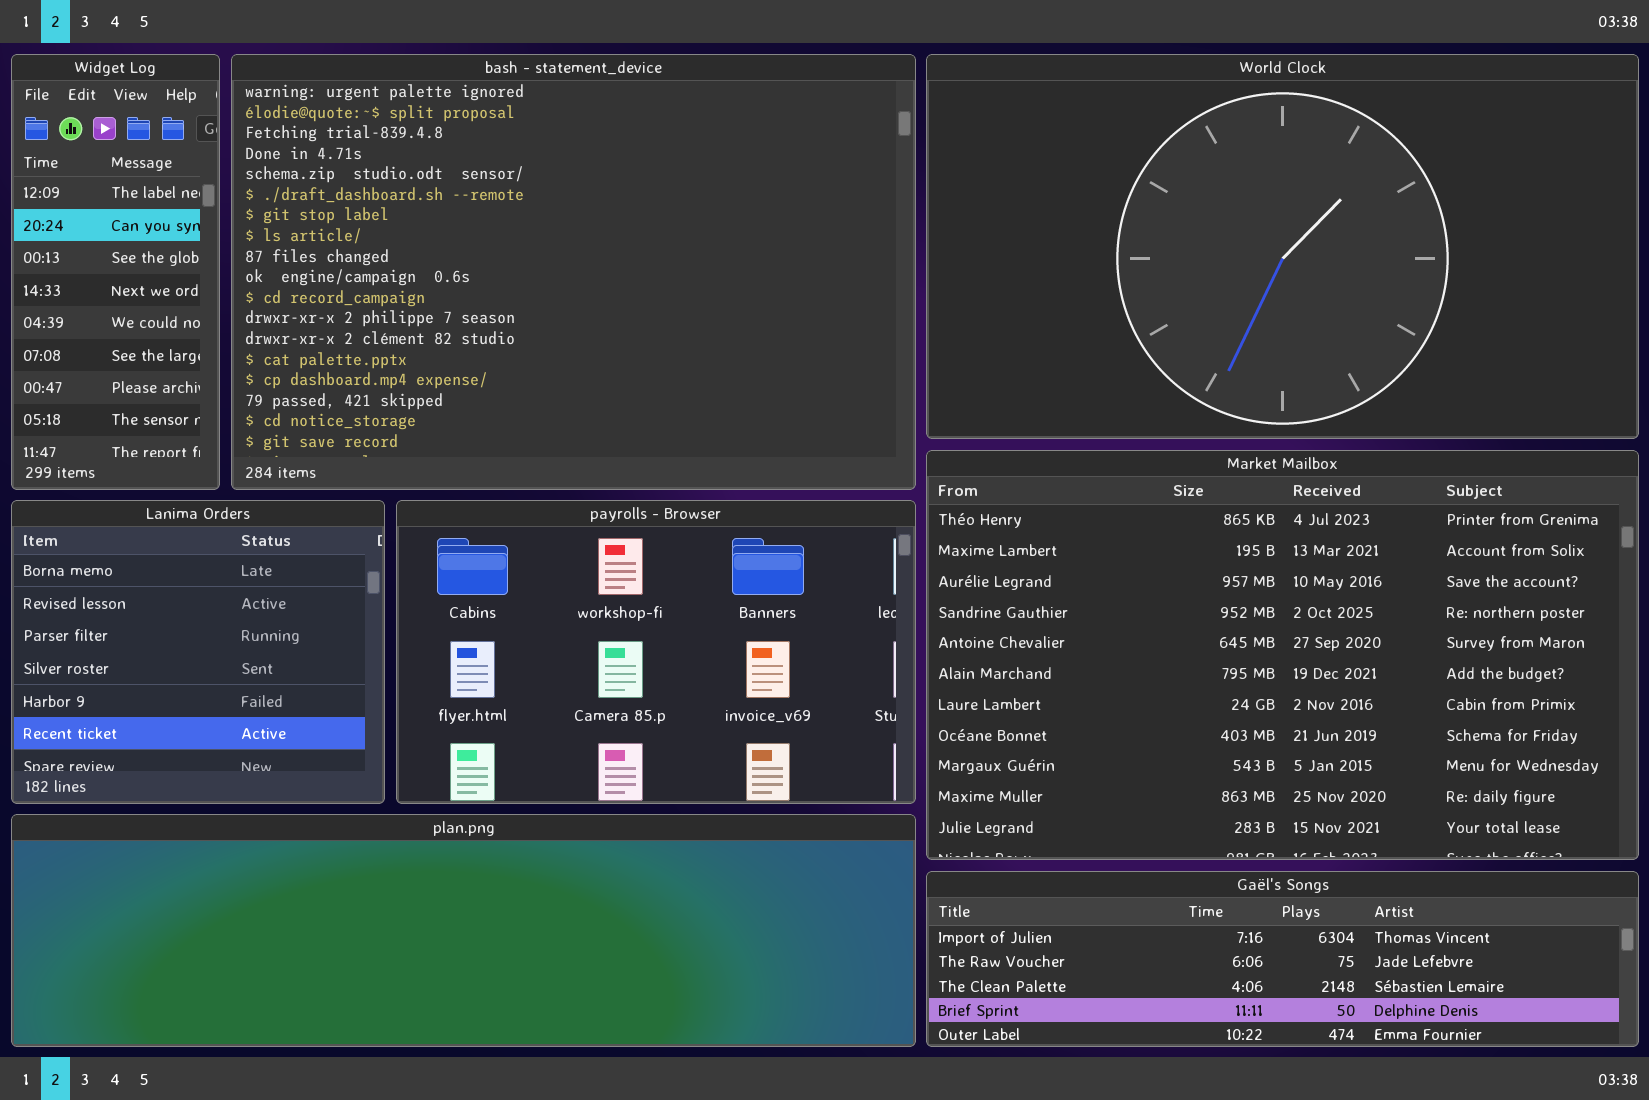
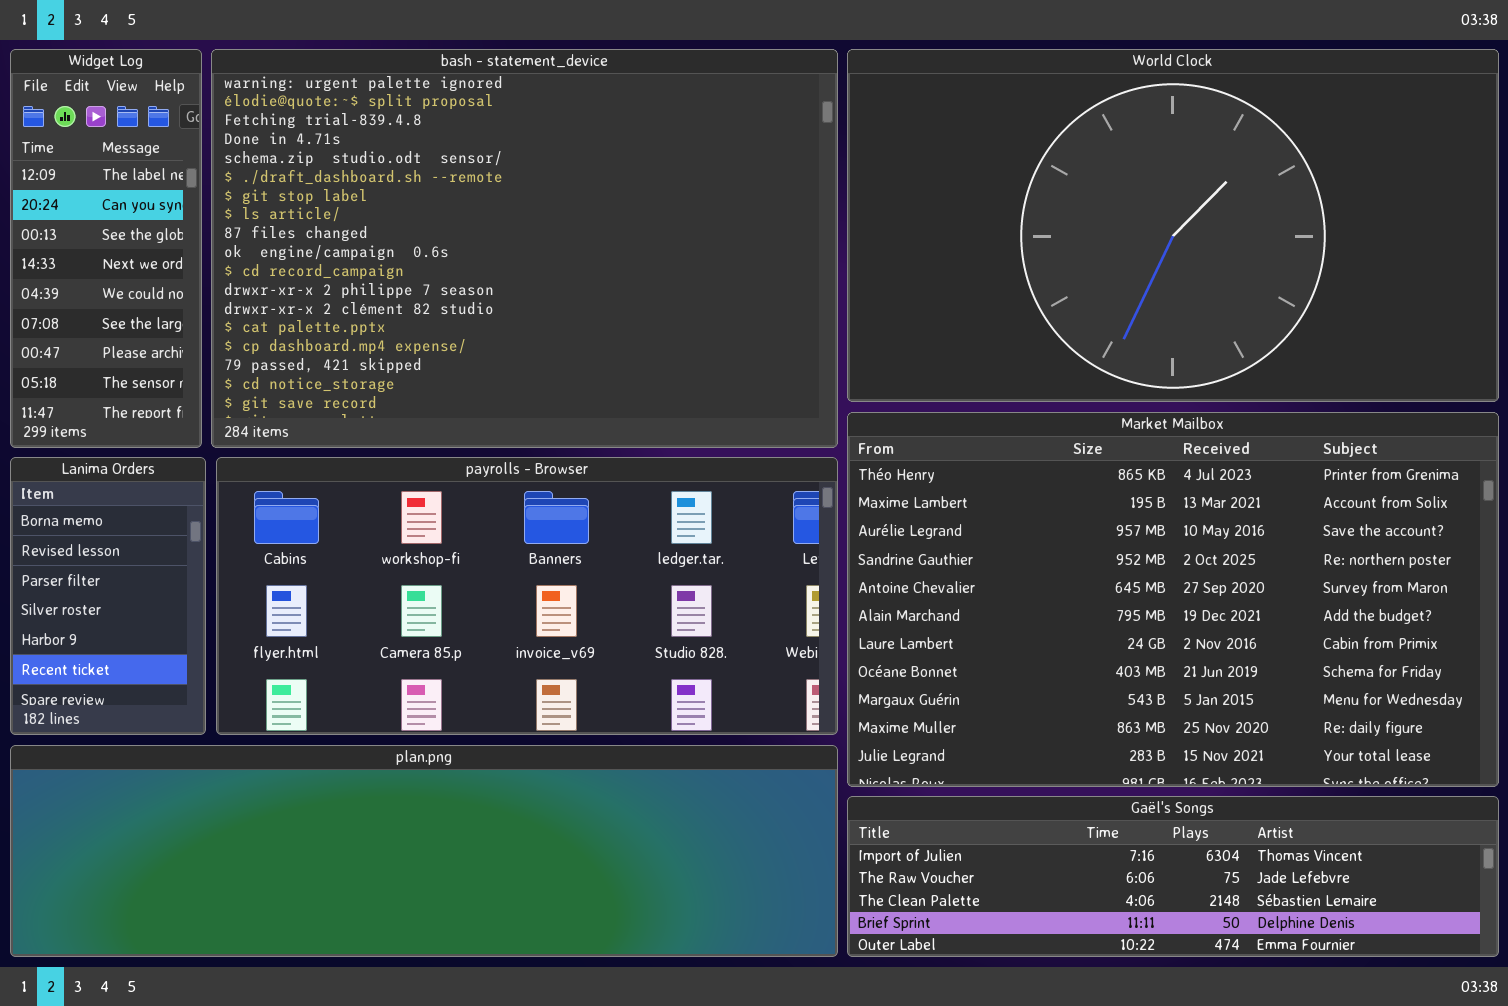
Lanima Orders: [11,500,385,804] -> [10,457,206,735], resized
payrolls - Browser: [396,500,916,804] -> [216,457,838,735], resized

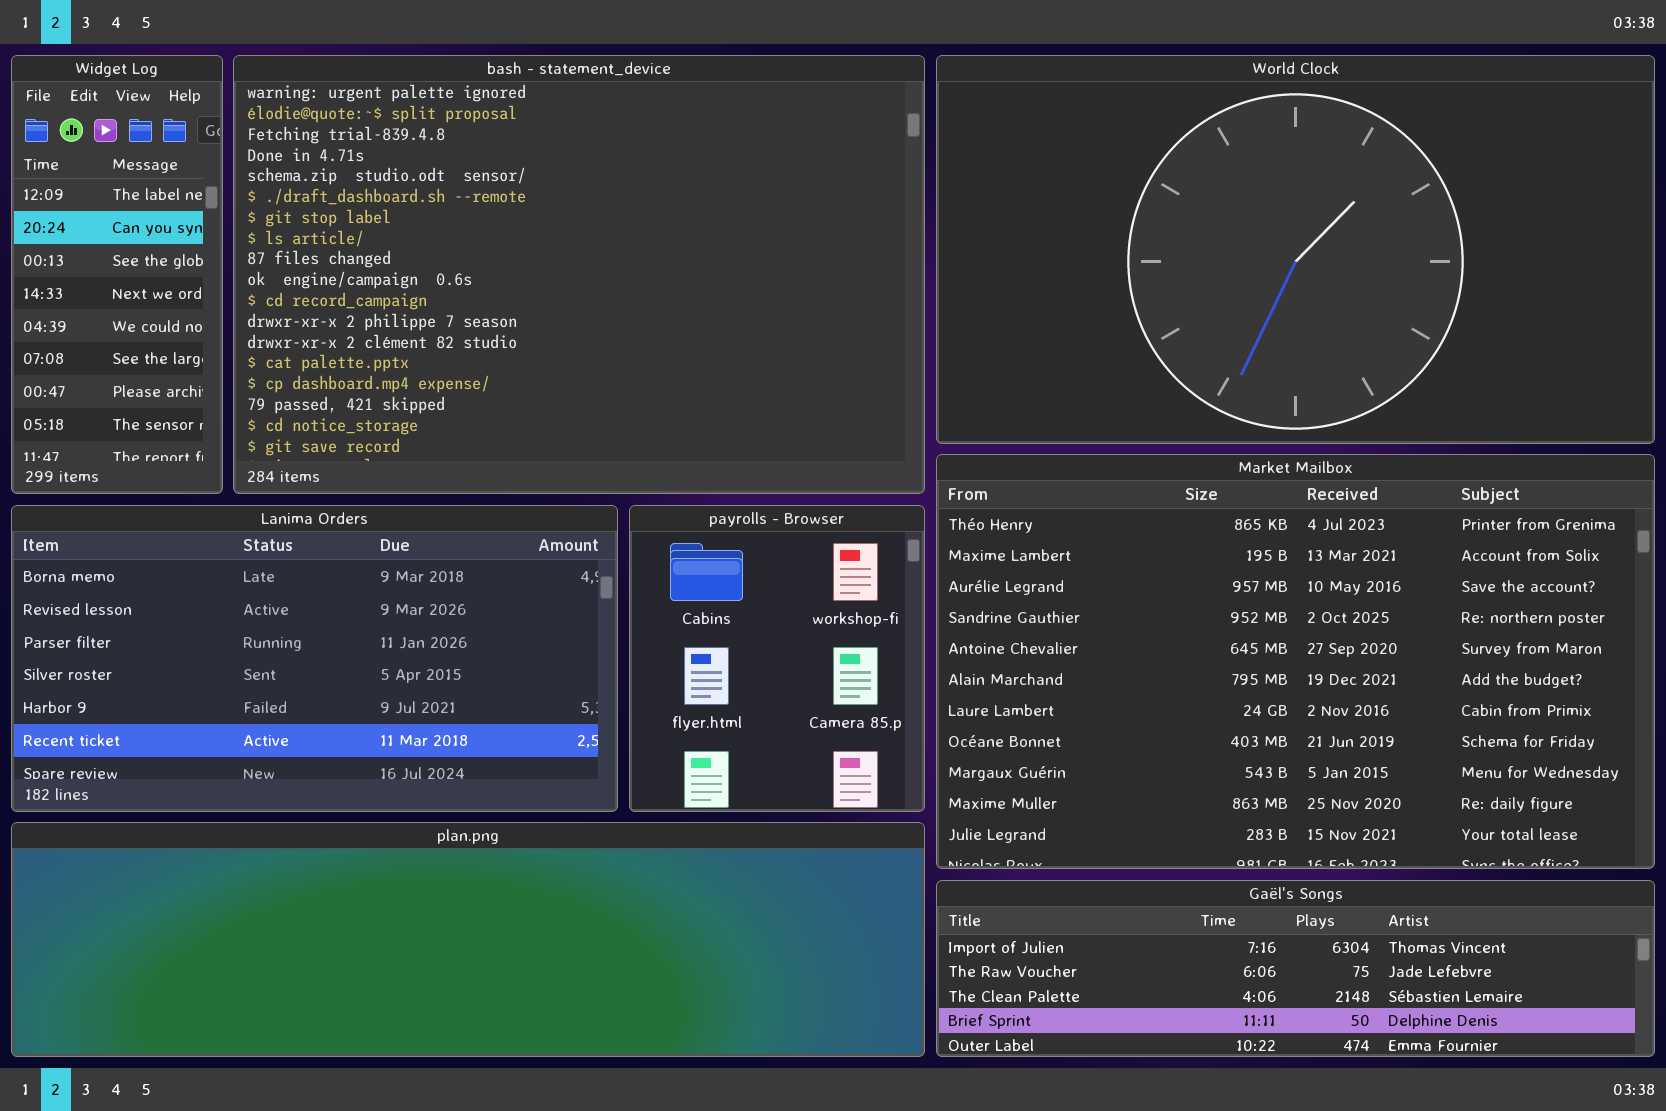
Lanima Orders: [10,457,206,735] -> [11,505,618,812], resized
payrolls - Browser: [216,457,838,735] -> [629,505,925,812], resized

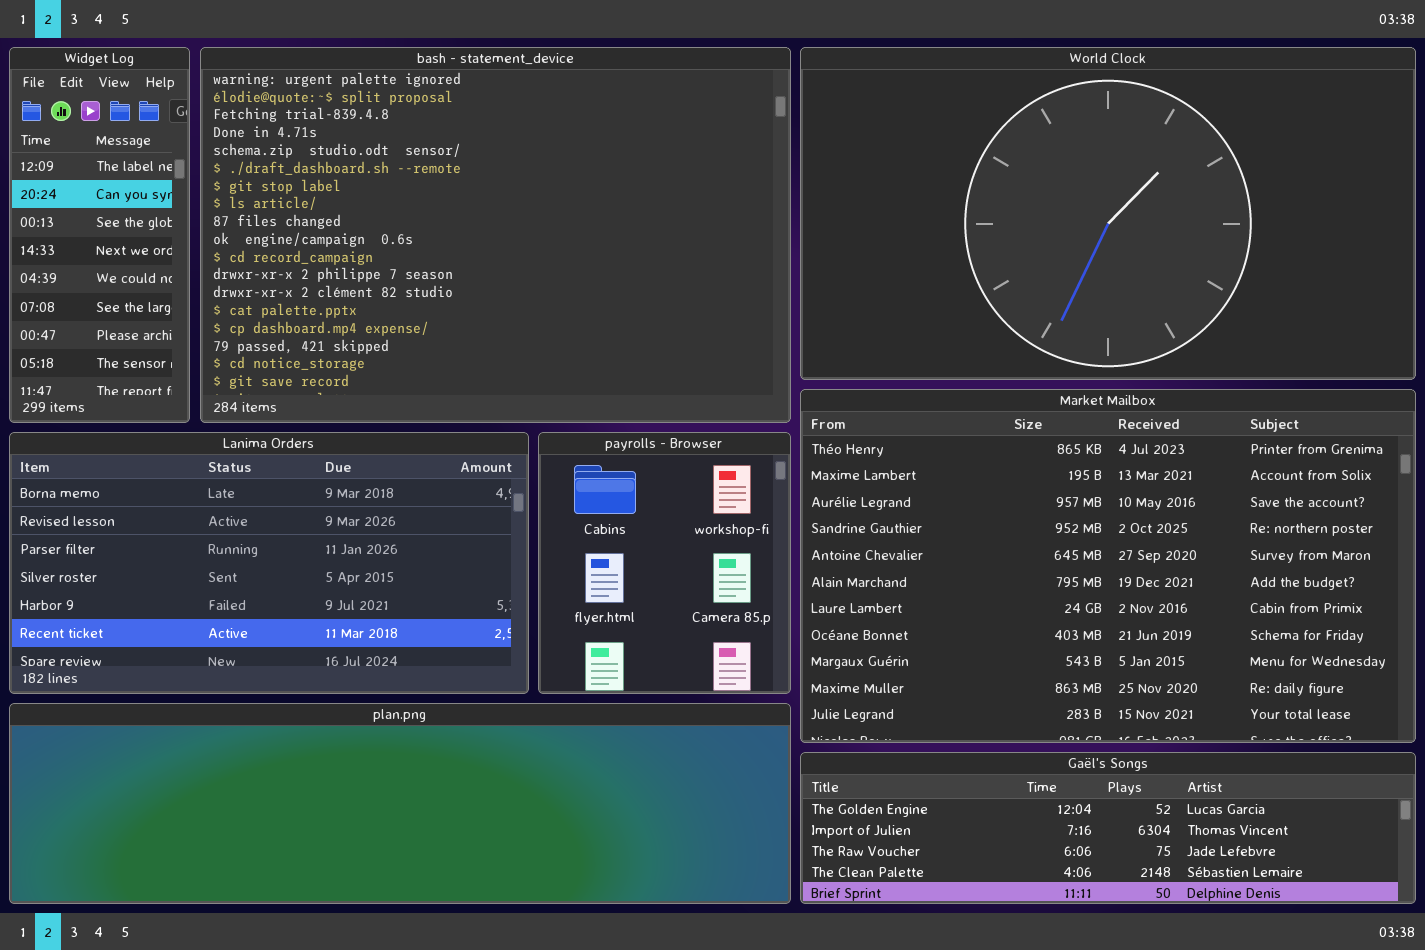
Gaël's Songs: [936,880,1655,1057] -> [800,752,1416,904], scrolled up 1 row

